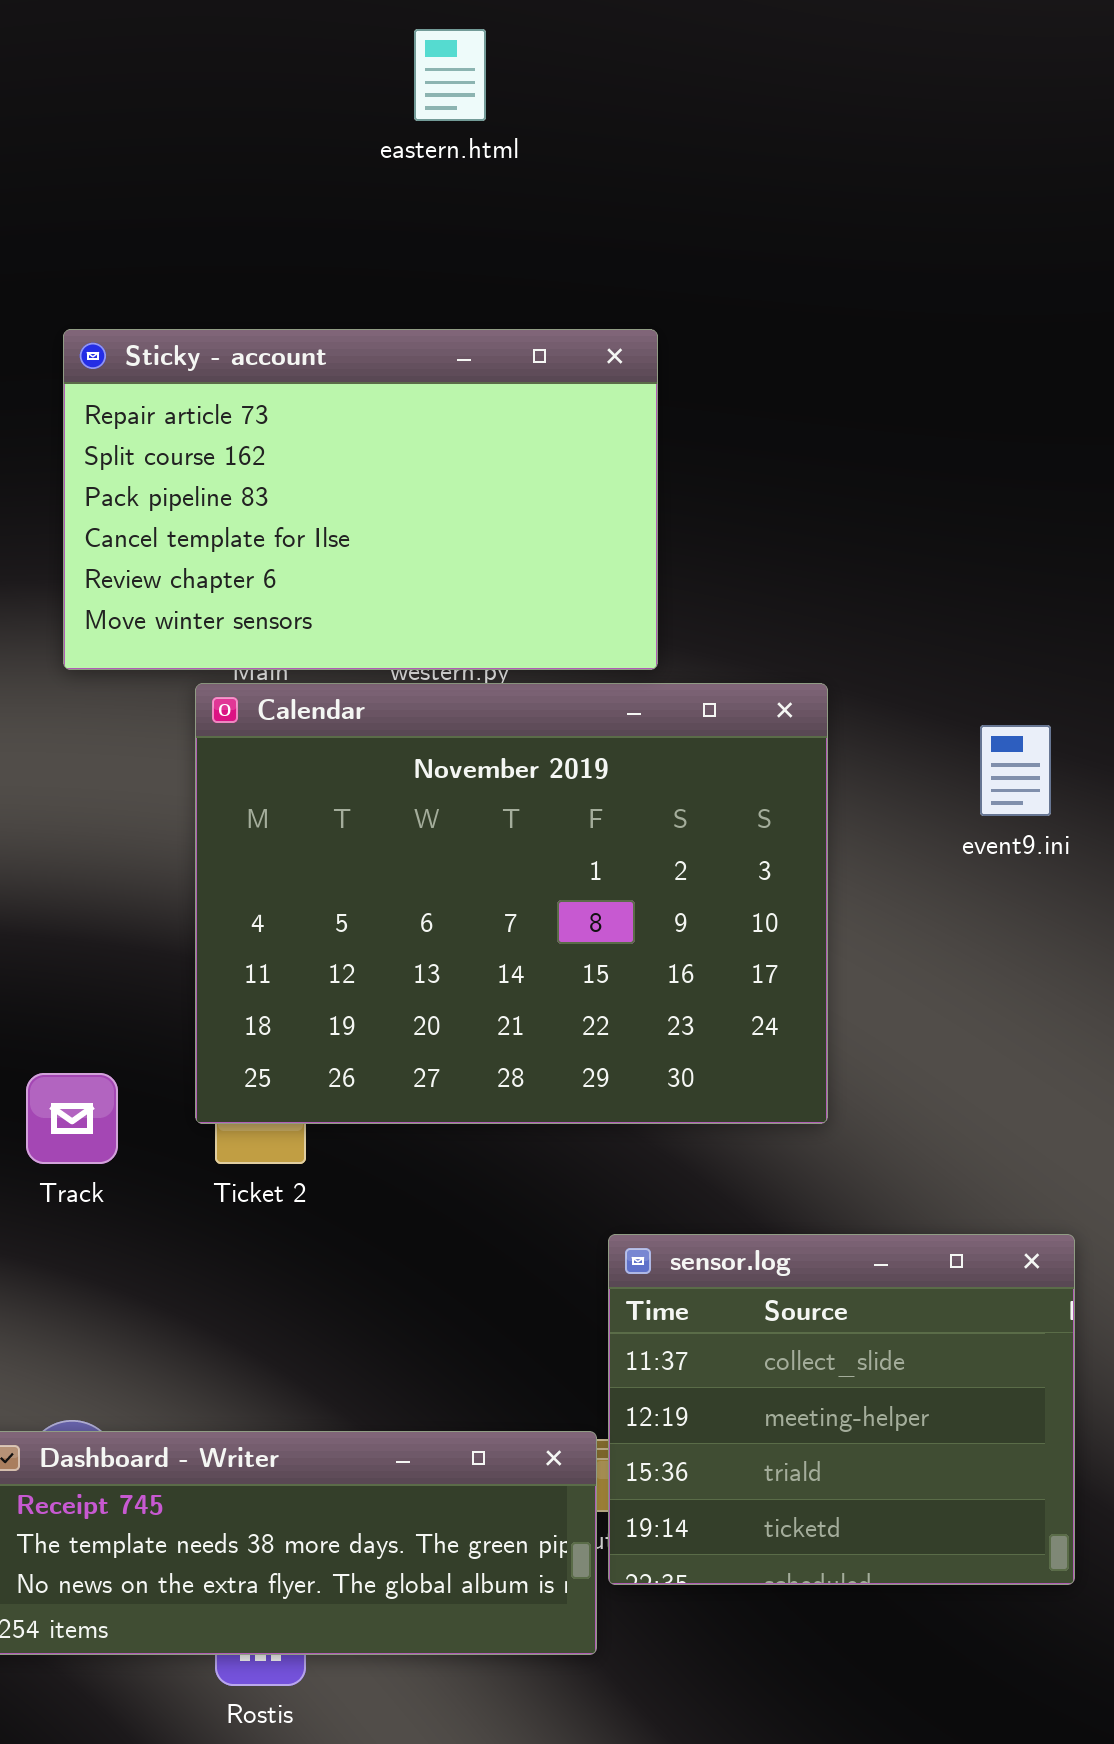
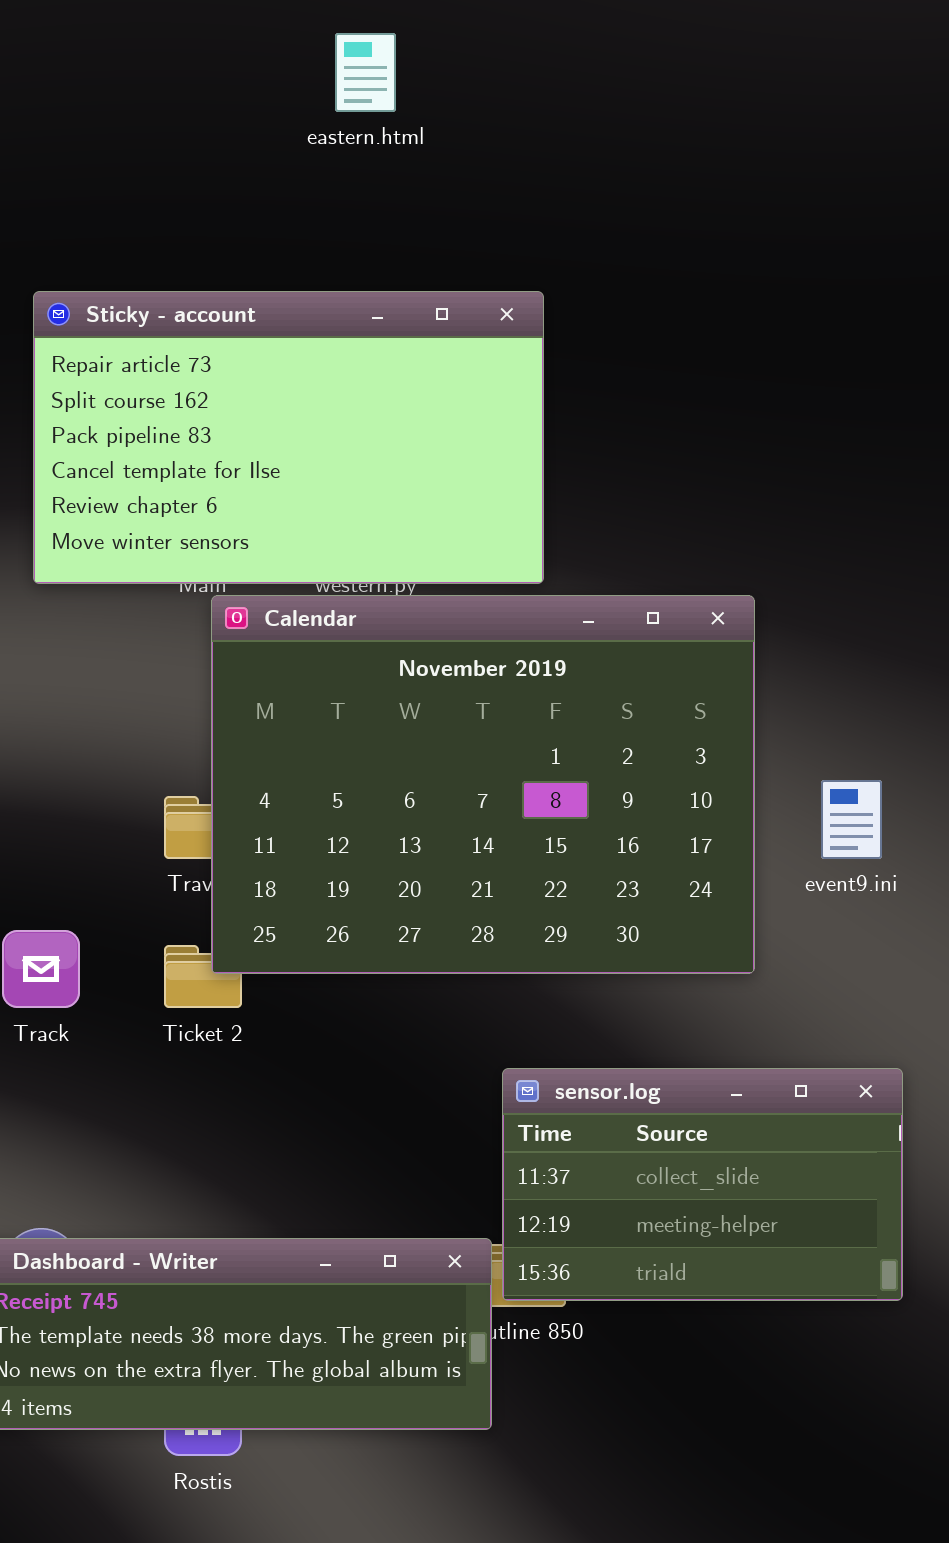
Calendar: [195,683,828,1124] -> [211,595,755,974], moved
event9.ini: [980,725,1051,816] -> [821,780,882,859], moved
sensor.log: [608,1234,1075,1585] -> [502,1068,903,1301], resized

